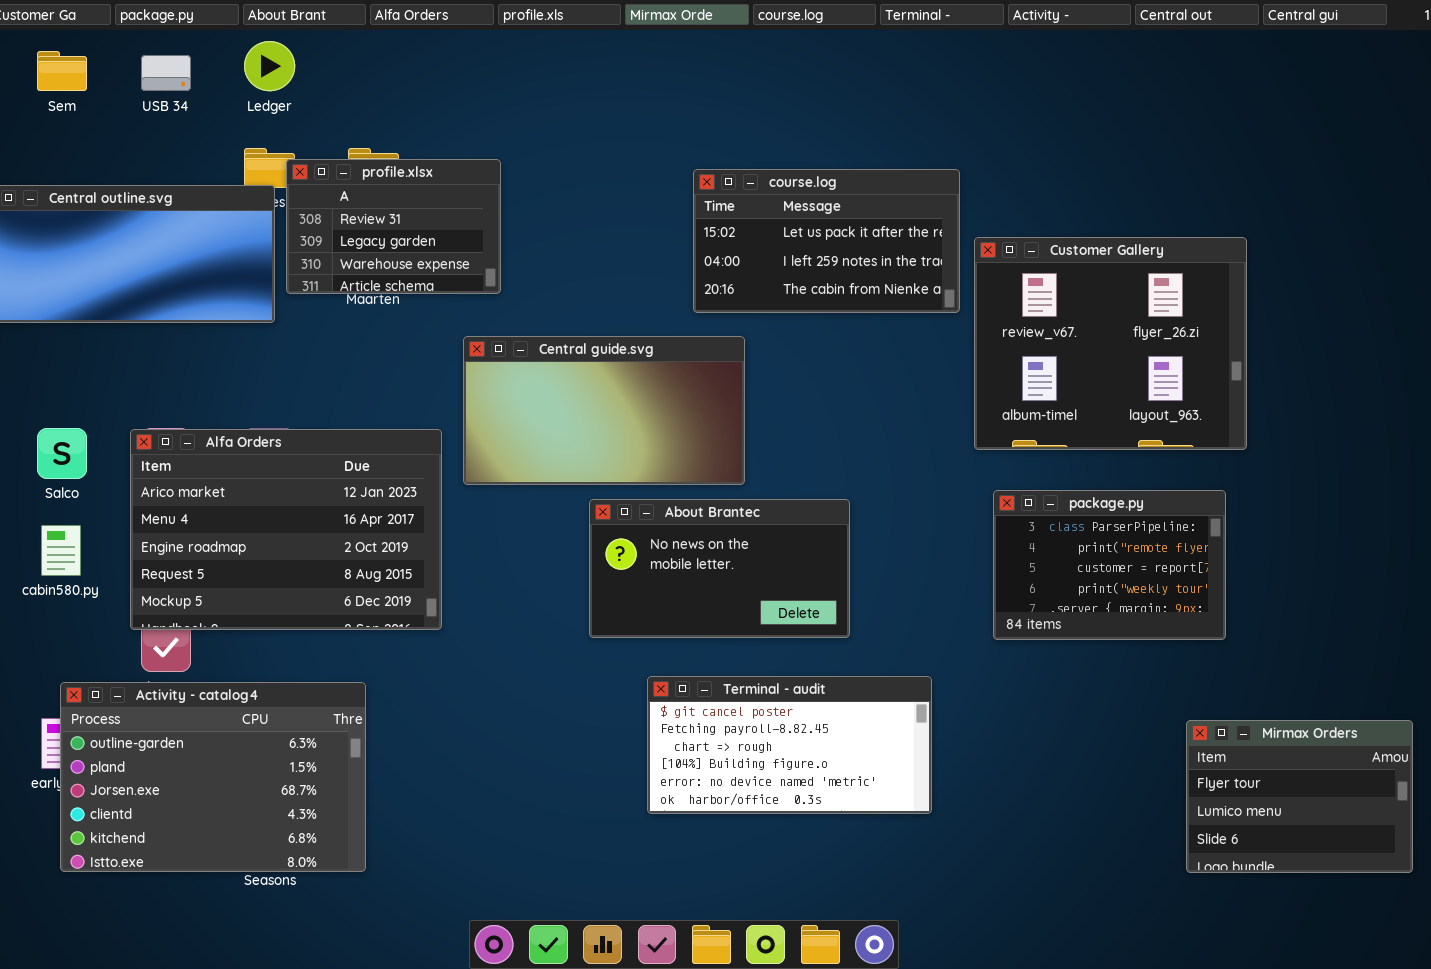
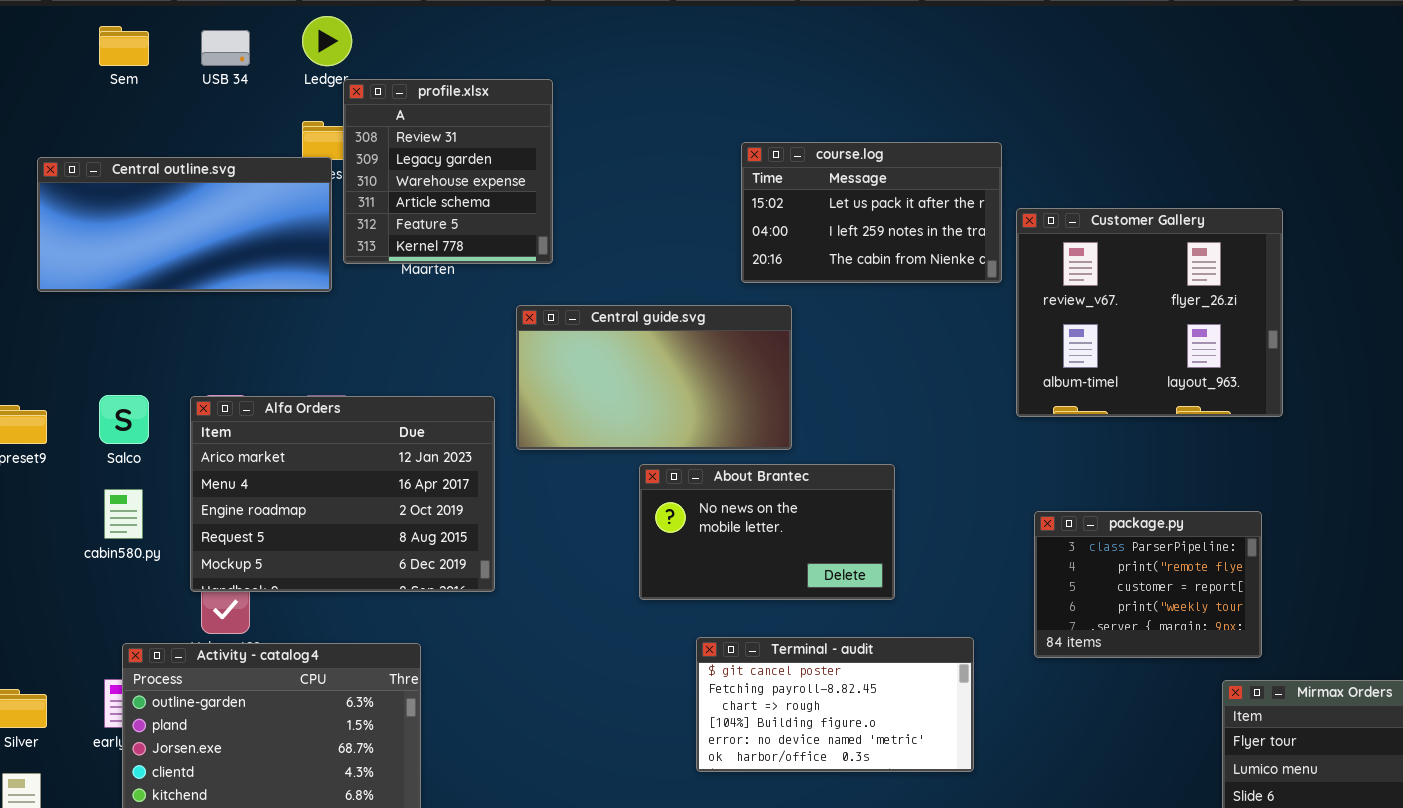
profile.xlsx: [286,159,501,294] -> [343,79,553,264], resized
package.py: [993,490,1226,640] -> [1034,511,1262,658], moved

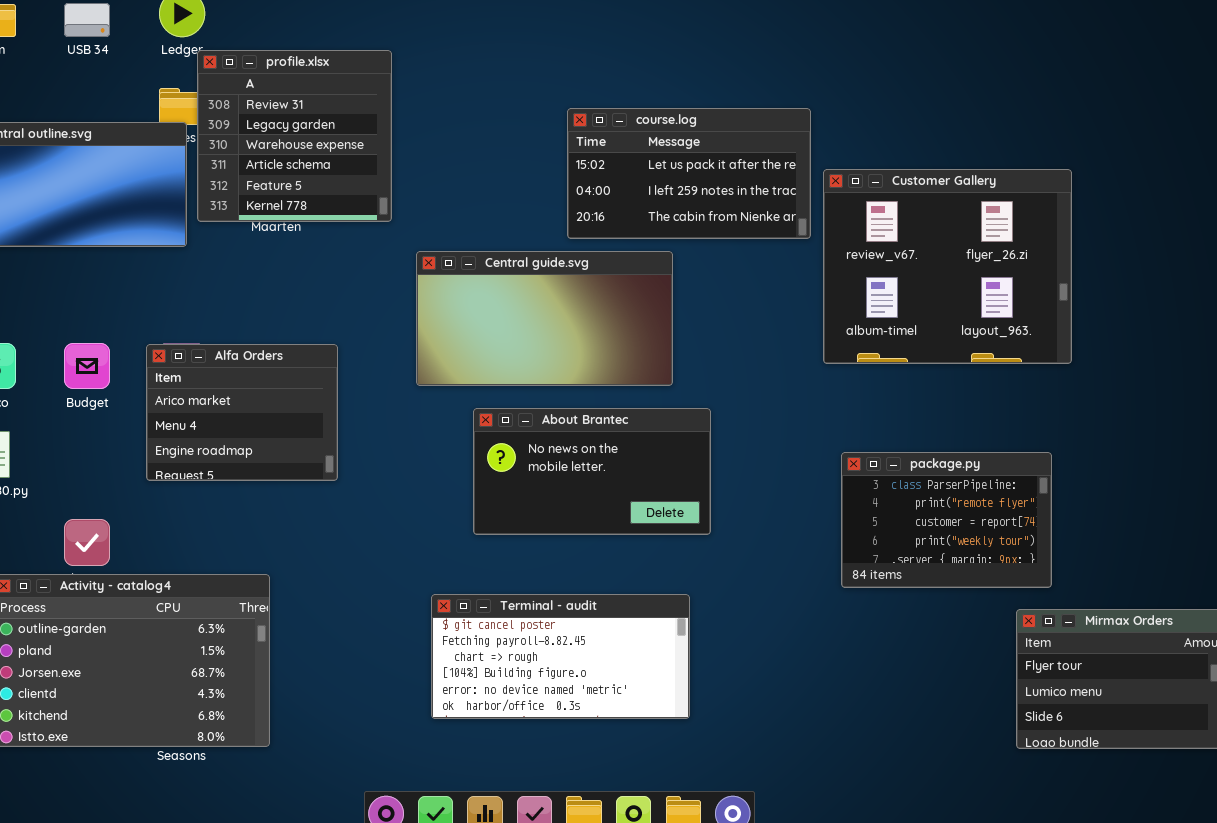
Central guide.svg: [516,305,792,450] -> [416,251,673,386], moved
Alfa Orders: [190,396,495,592] -> [146,344,338,481], resized
Terminal - audit: [696,637,974,772] -> [431,594,690,719], moved

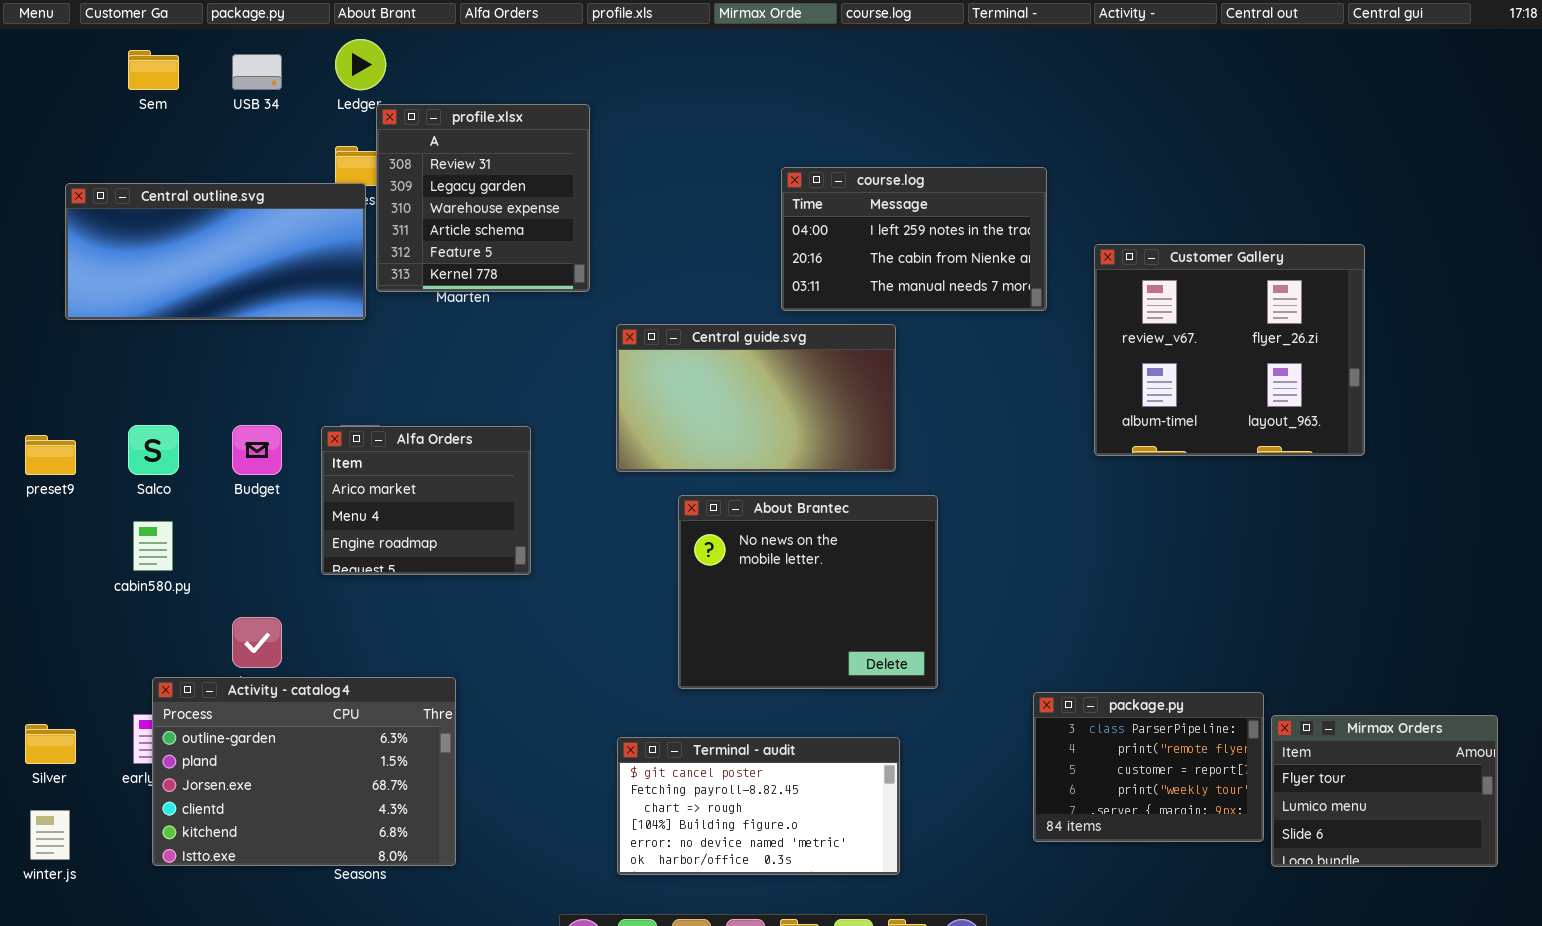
course.log: [567,108,811,239] -> [781,167,1047,311], scrolled down 1 row
Customer Gallery: [823,169,1072,364] -> [1094,244,1365,456], moved
About Brantec: [473,408,711,535] -> [678,495,938,689], resized
package.py: [841,452,1052,588] -> [1033,692,1264,842], moved
Terminal - audit: [431,594,690,719] -> [617,737,900,875], moved

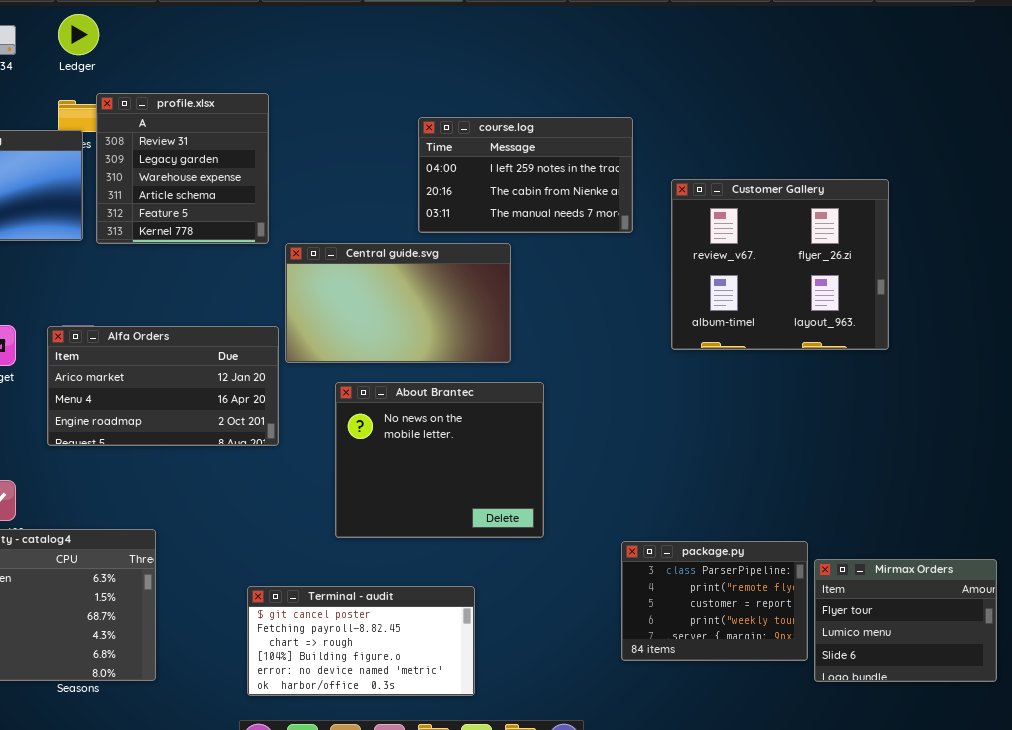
profile.xlsx: [376,104,590,292] -> [96,93,269,244], moved
Alfa Orders: [321,426,531,575] -> [47,326,279,446], resized
Terminal - audit: [617,737,900,875] -> [247,586,475,696], moved

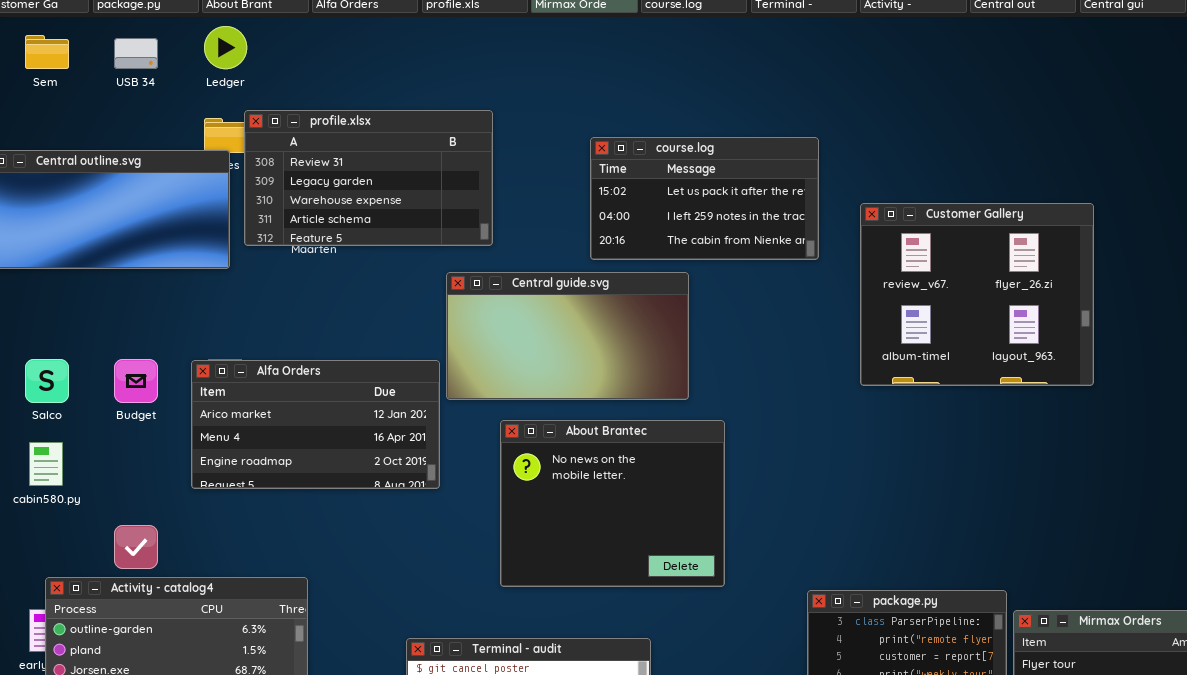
profile.xlsx: [96,93,269,244] -> [244,110,493,246], resized
course.log: [418,117,633,233] -> [590,137,819,260], scrolled up 1 row

